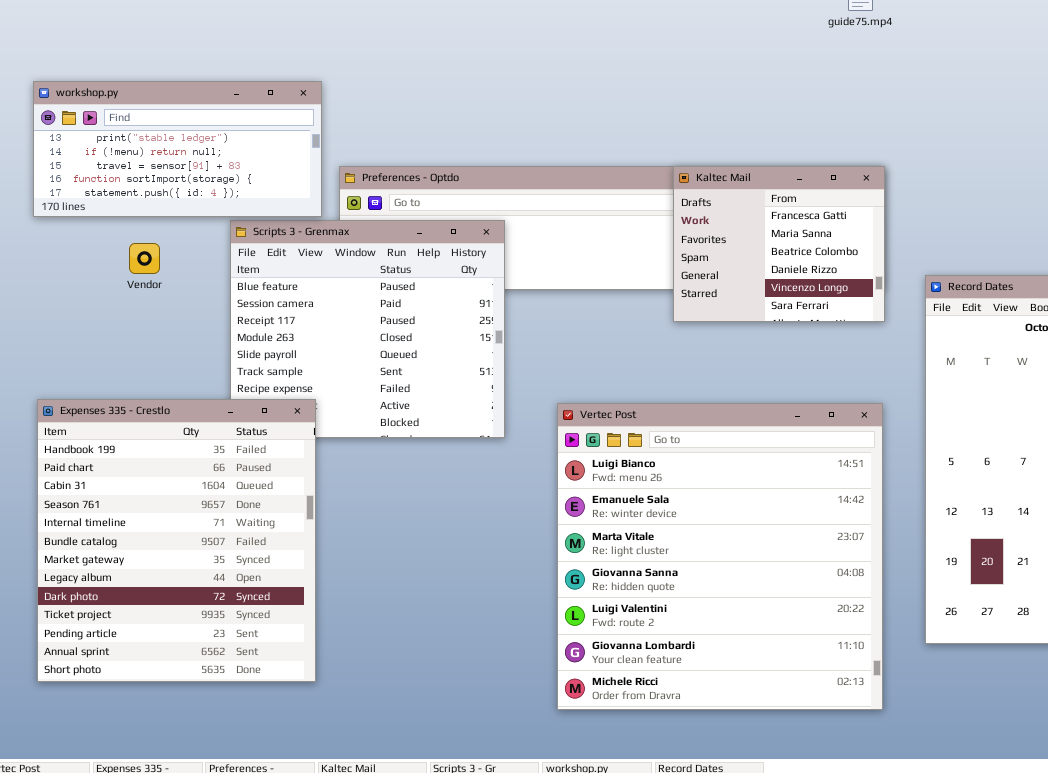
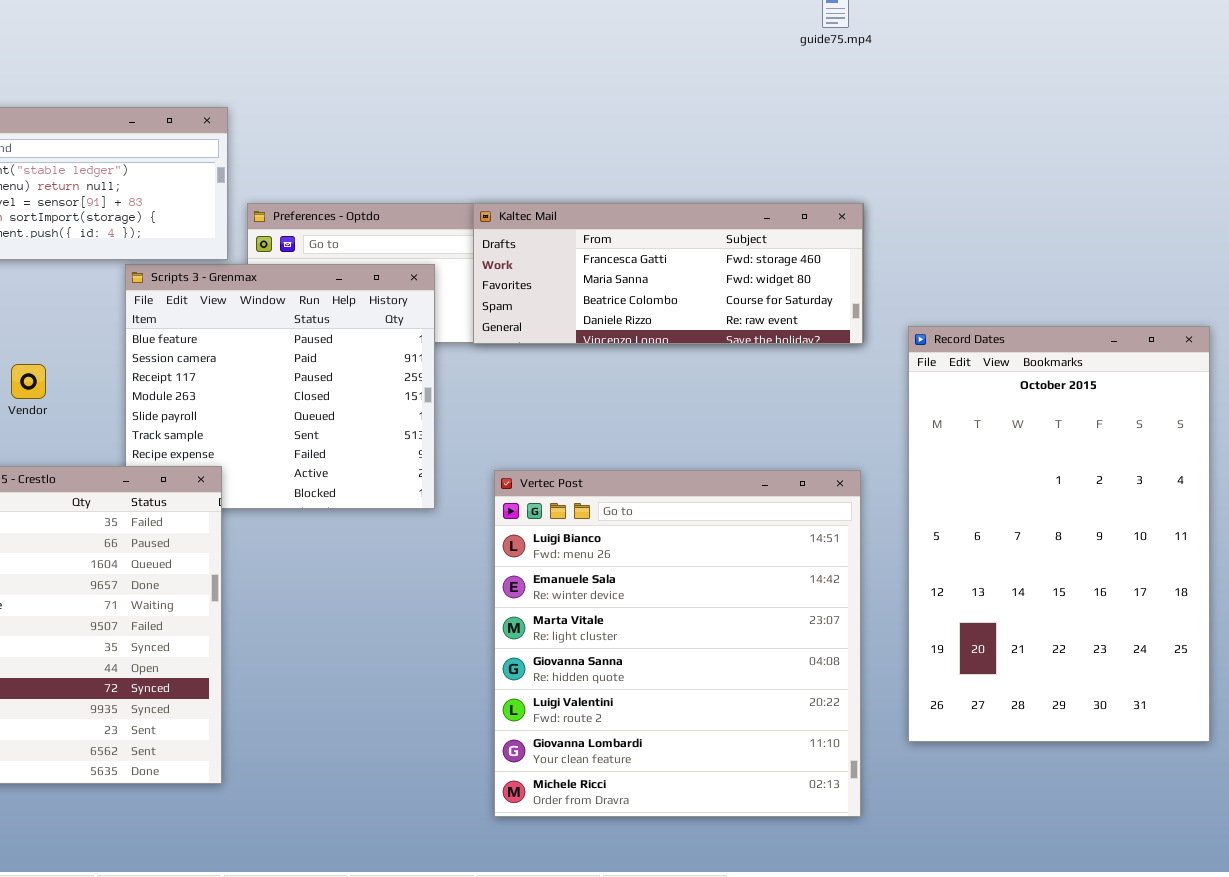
Kaltec Mail: [673,166,885,322] -> [473,203,863,344], resized
Vendor: [129,243,160,274] -> [11,364,46,399], moved

